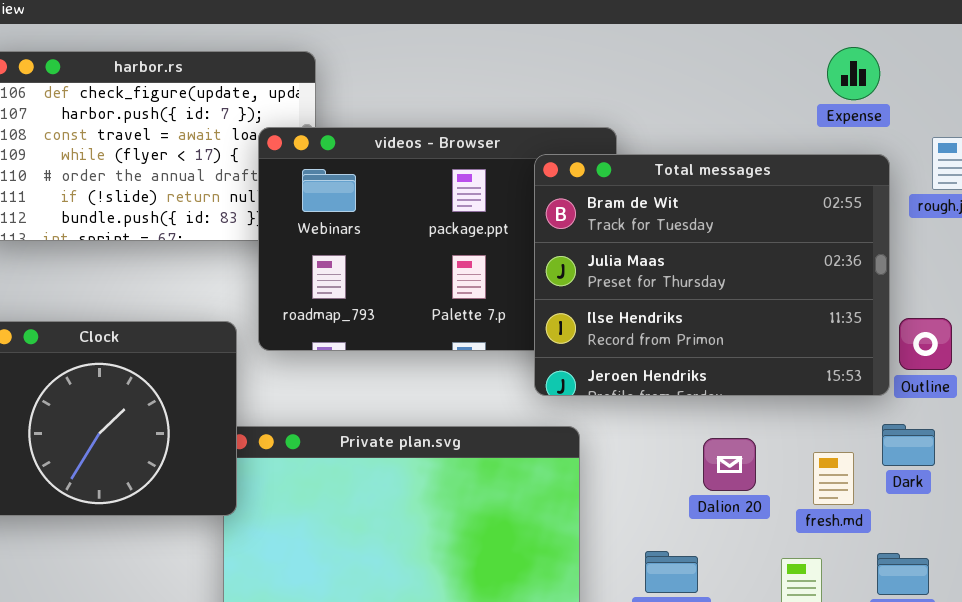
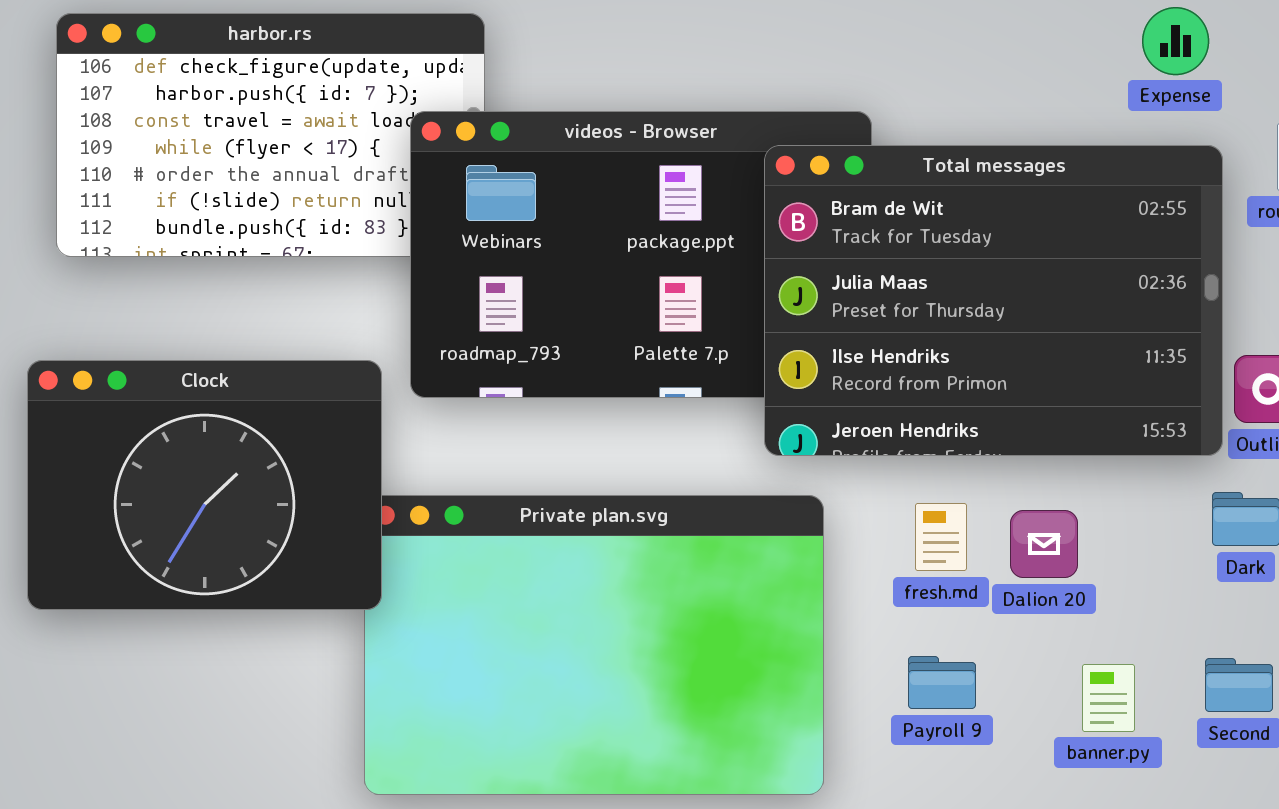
Dalion 20: [703,438,756,491] -> [1010,510,1078,578], moved
fresh.md: [813,452,854,505] -> [915,503,967,571], moved

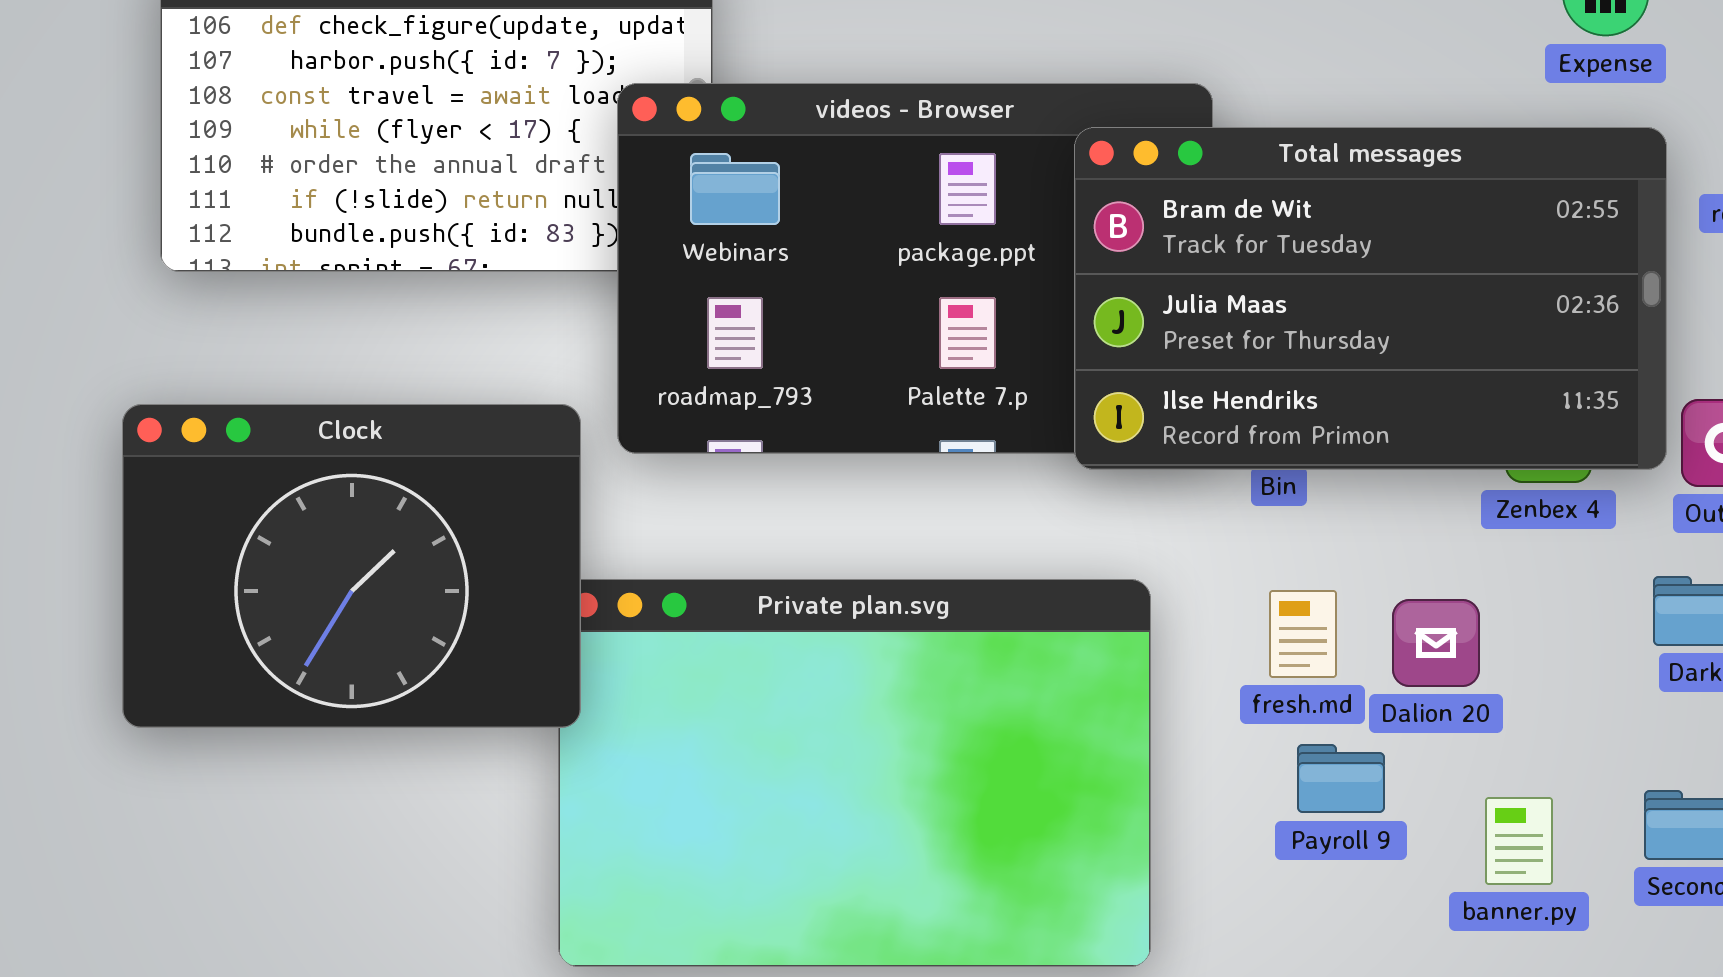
Total messages: [764,145,1223,456] -> [1074,127,1667,470], resized
Payroll 9: [908,656,976,709] -> [1297,744,1385,813], moved

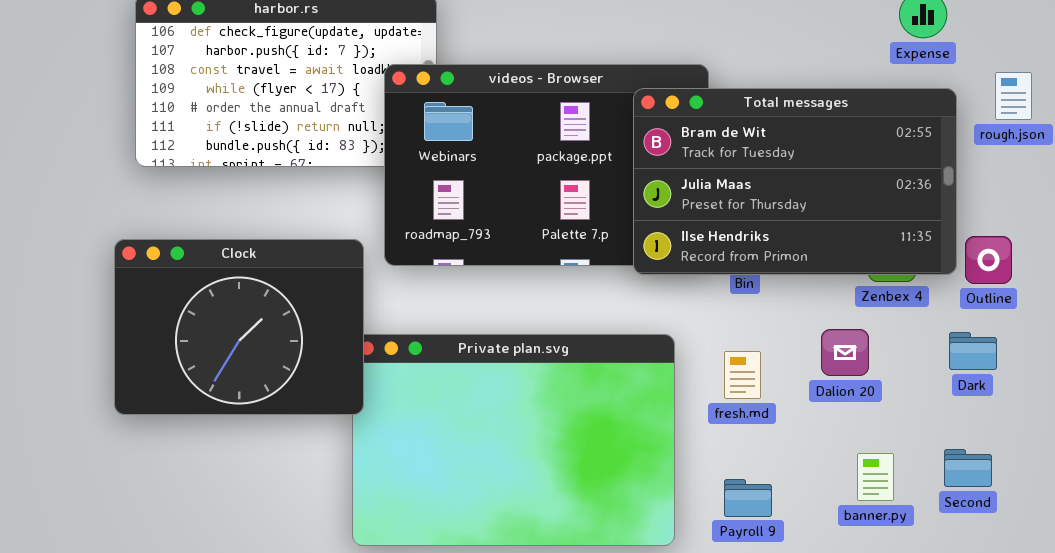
fresh.md: [1269,590,1337,678] -> [724,351,761,399], moved
Dalion 20: [1392,599,1480,687] -> [821,329,869,376], moved
Payroll 9: [1297,744,1385,813] -> [724,479,772,517], moved

